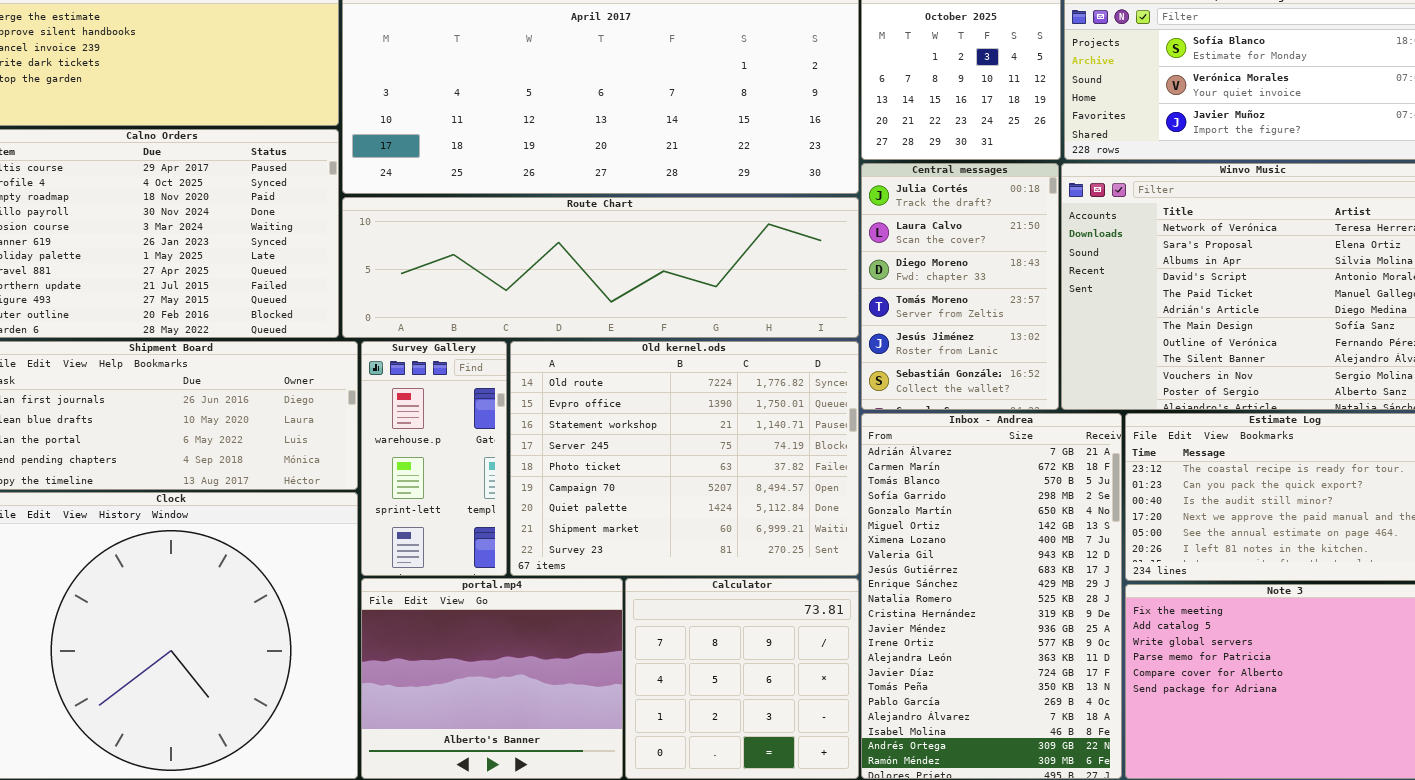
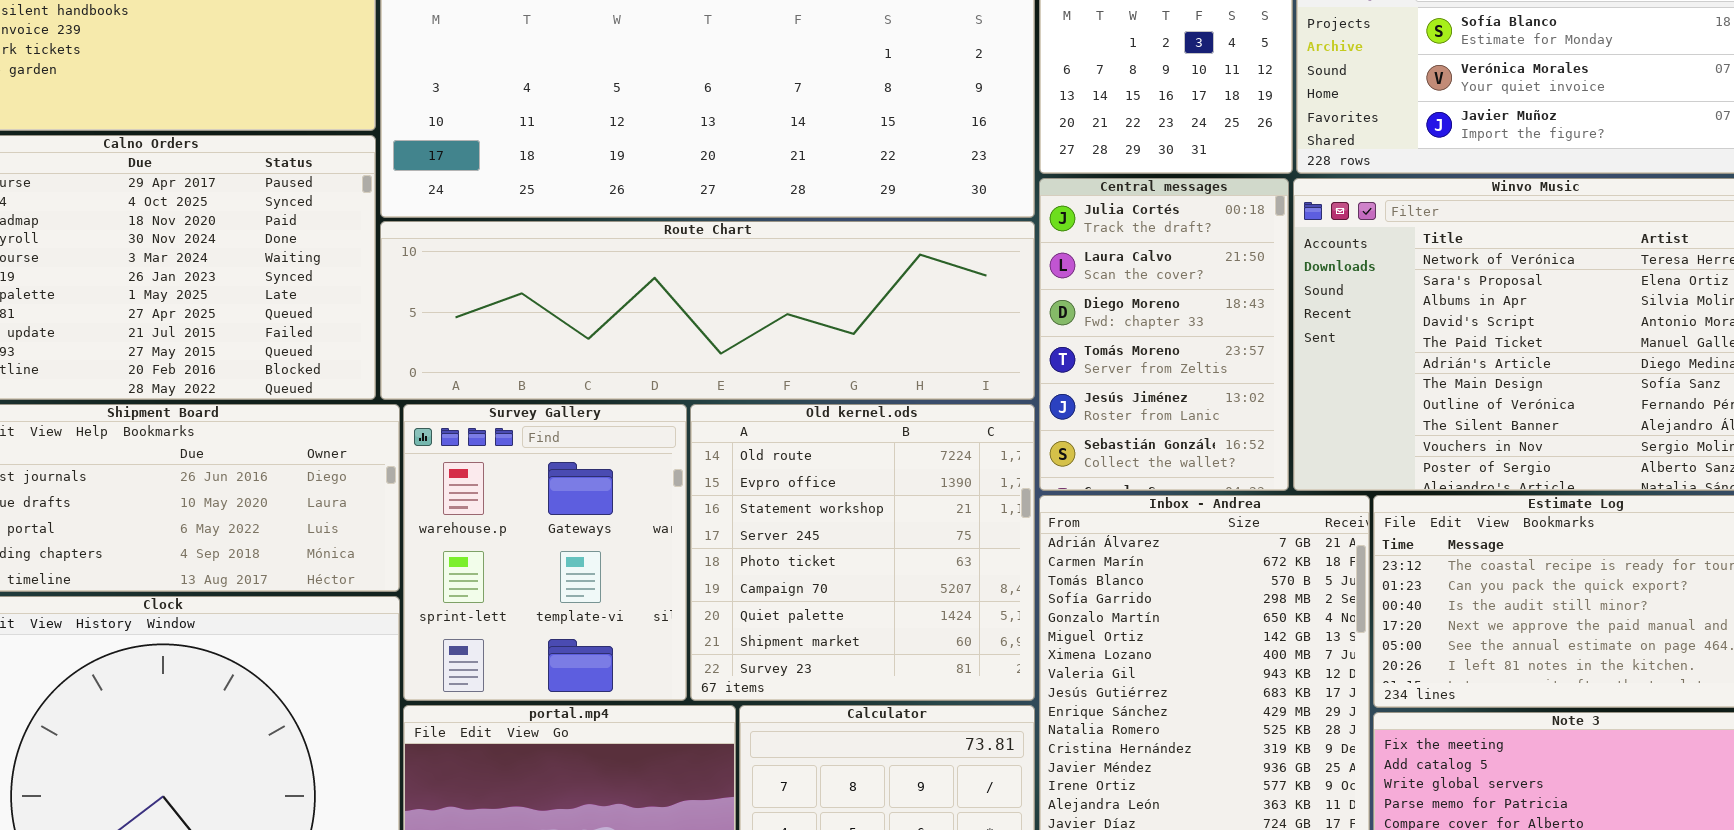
Survey Gallery: [361,341,507,576] -> [403,404,687,701], resized
Old kernel.ods: [510,341,859,576] -> [690,404,1035,701], resized

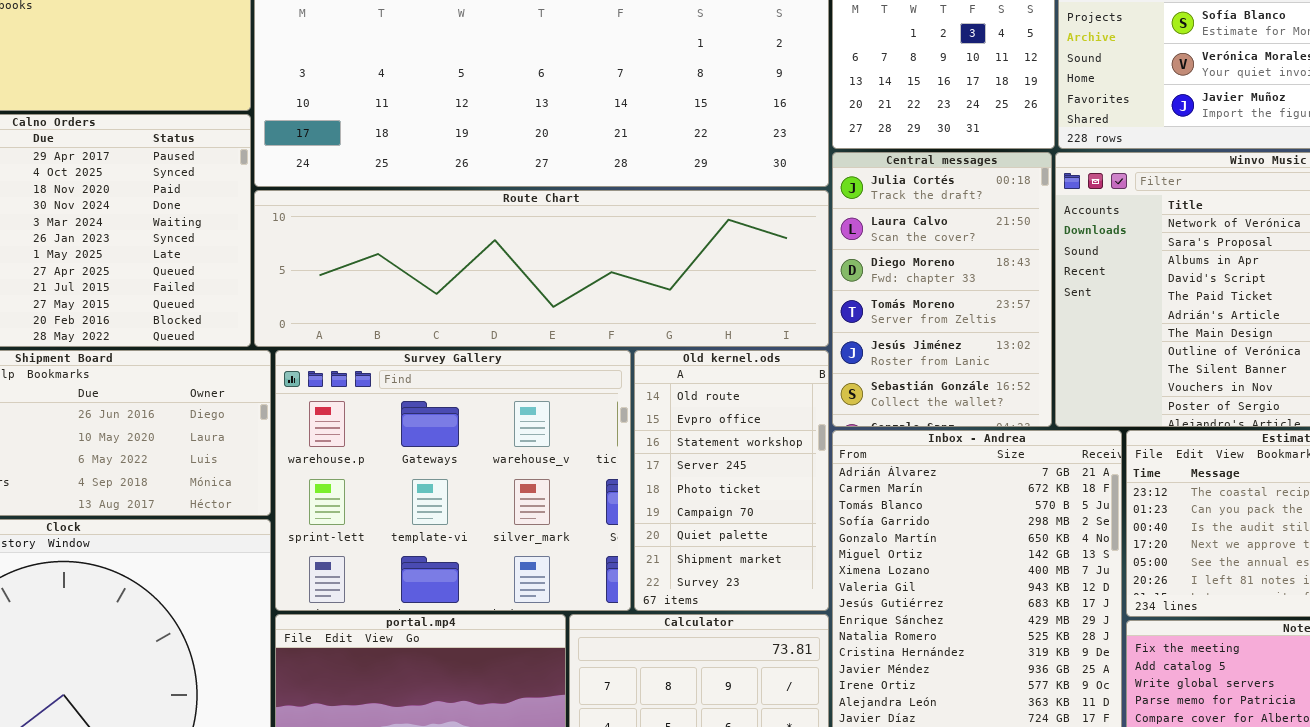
Survey Gallery: [403,404,687,701] -> [275,350,631,611], resized
Old kernel.ods: [690,404,1035,701] -> [634,350,829,611], resized

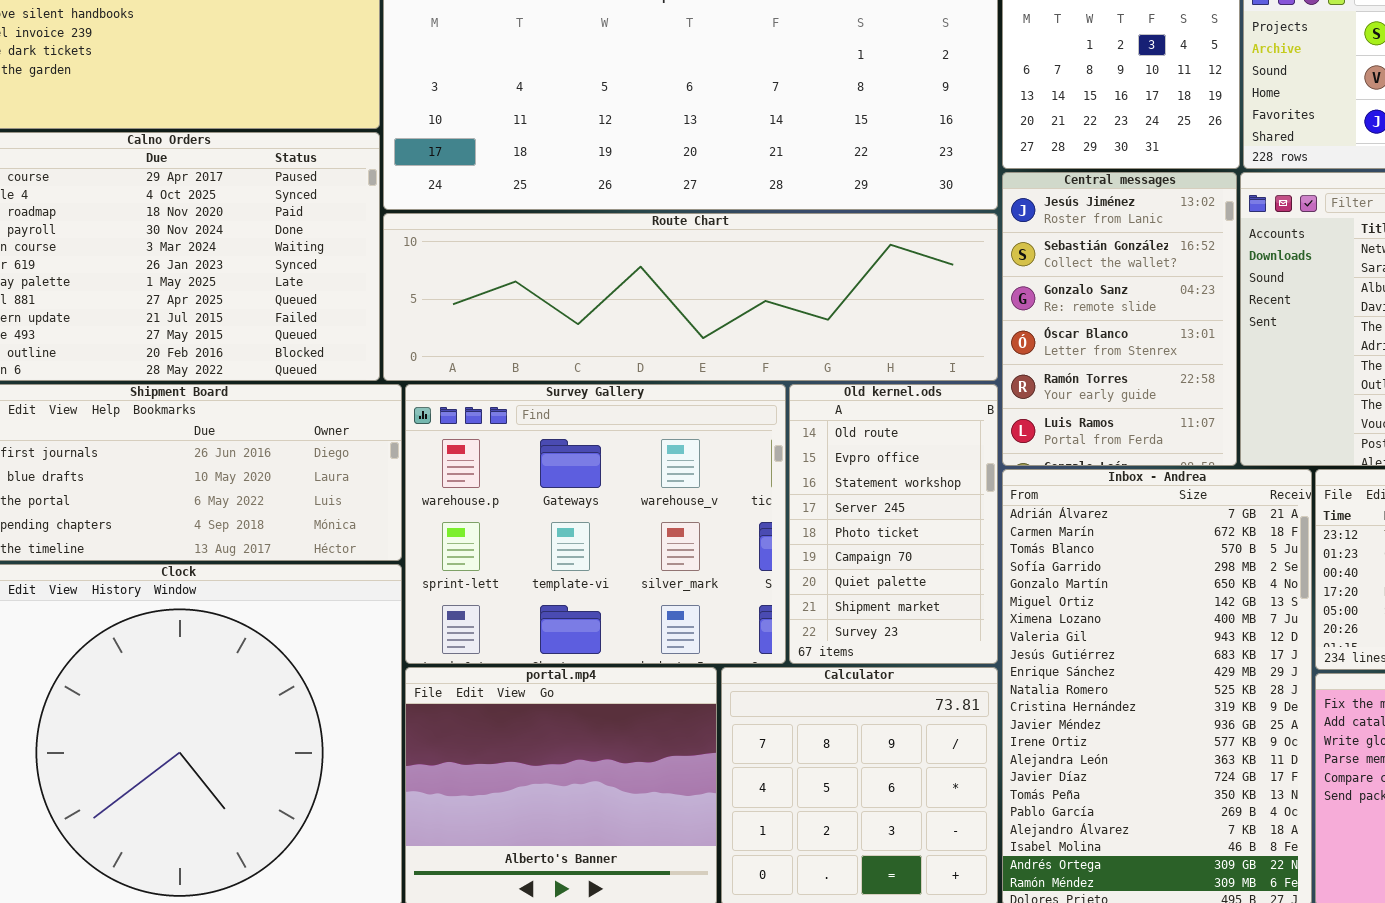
Central messages: [832,152,1052,427] -> [1002,172,1237,466], scrolled down 4 rows

